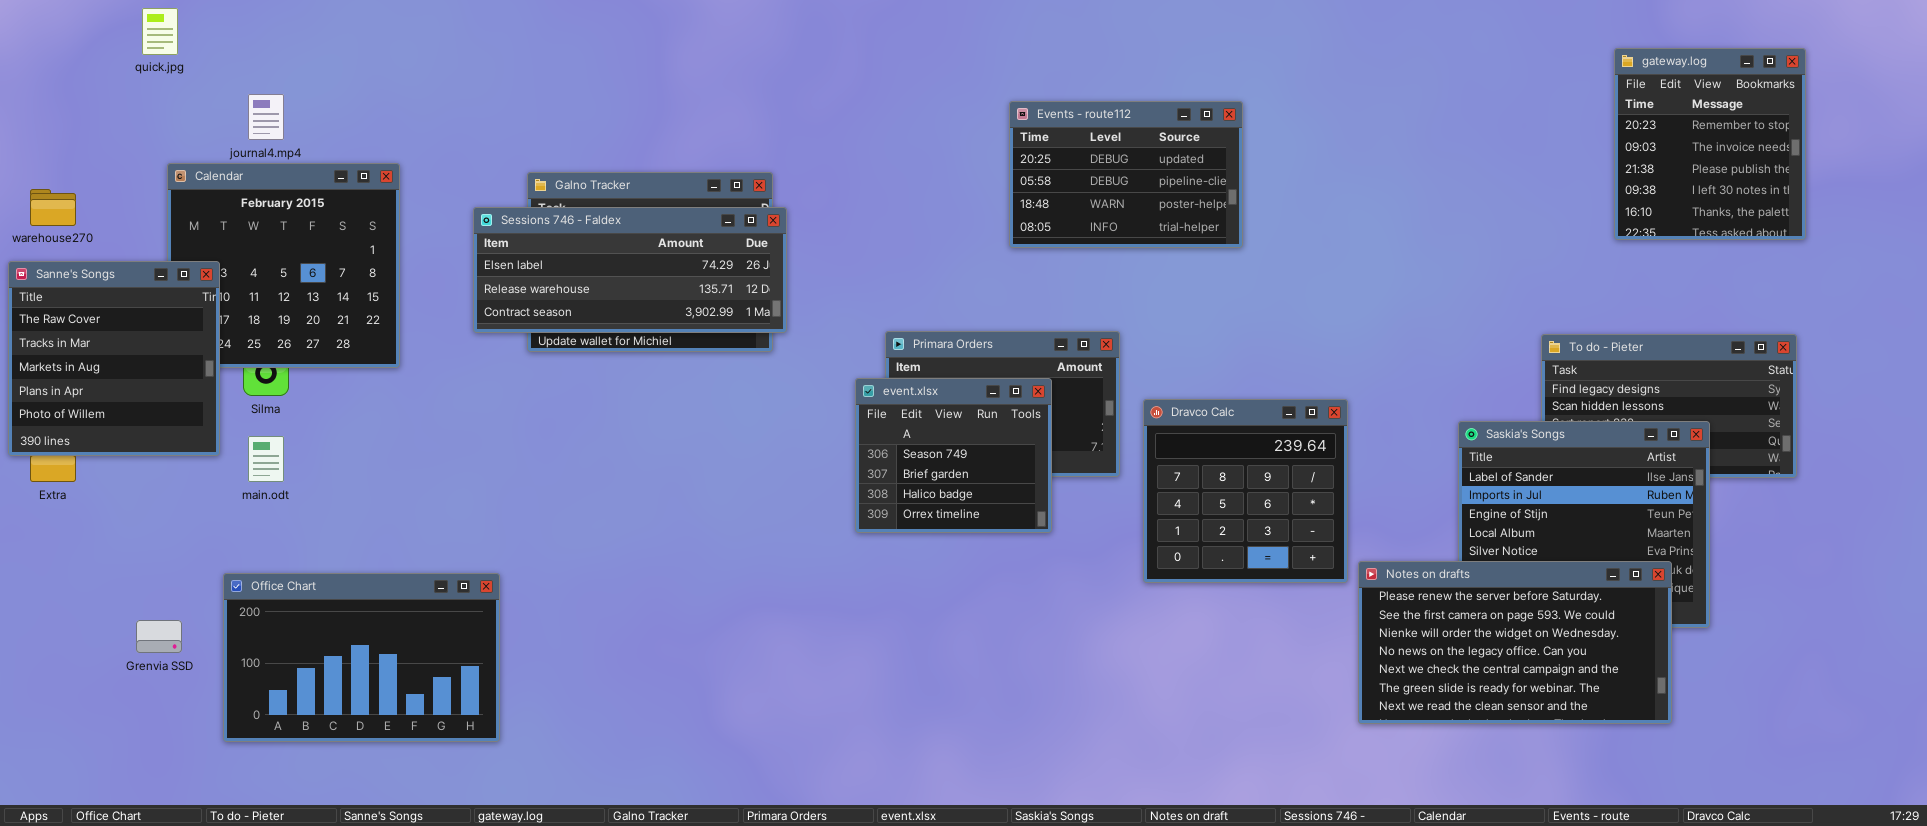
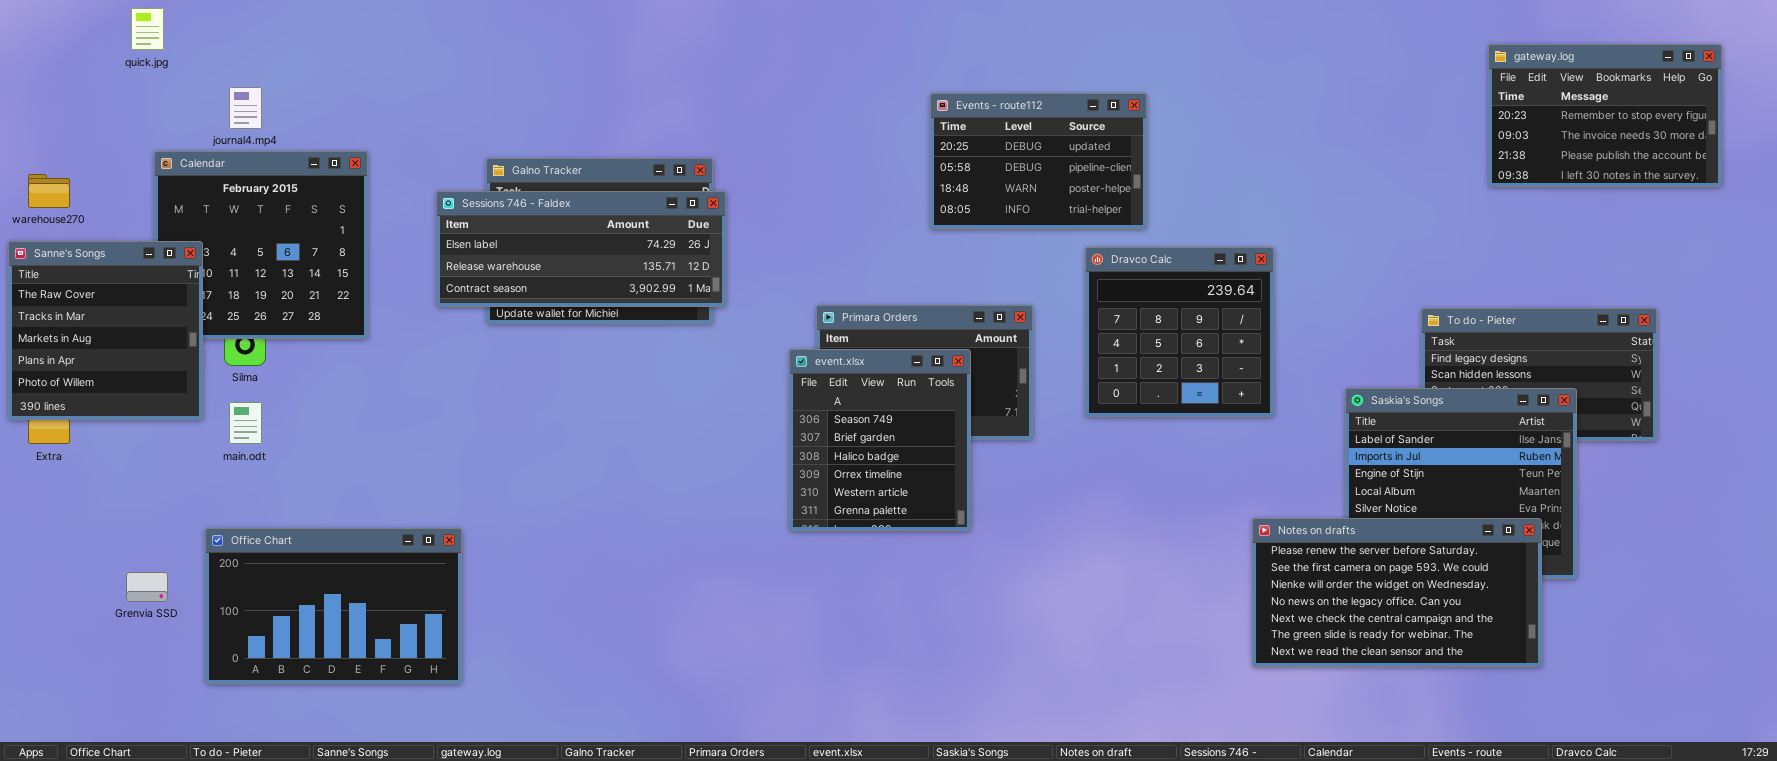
gateway.log: [1614,48,1806,240] -> [1488,44,1722,187], resized
event.xlsx: [855,378,1052,533] -> [789,349,971,531], resized
Dravco Calc: [1143,399,1348,583] -> [1085,247,1274,417], moved

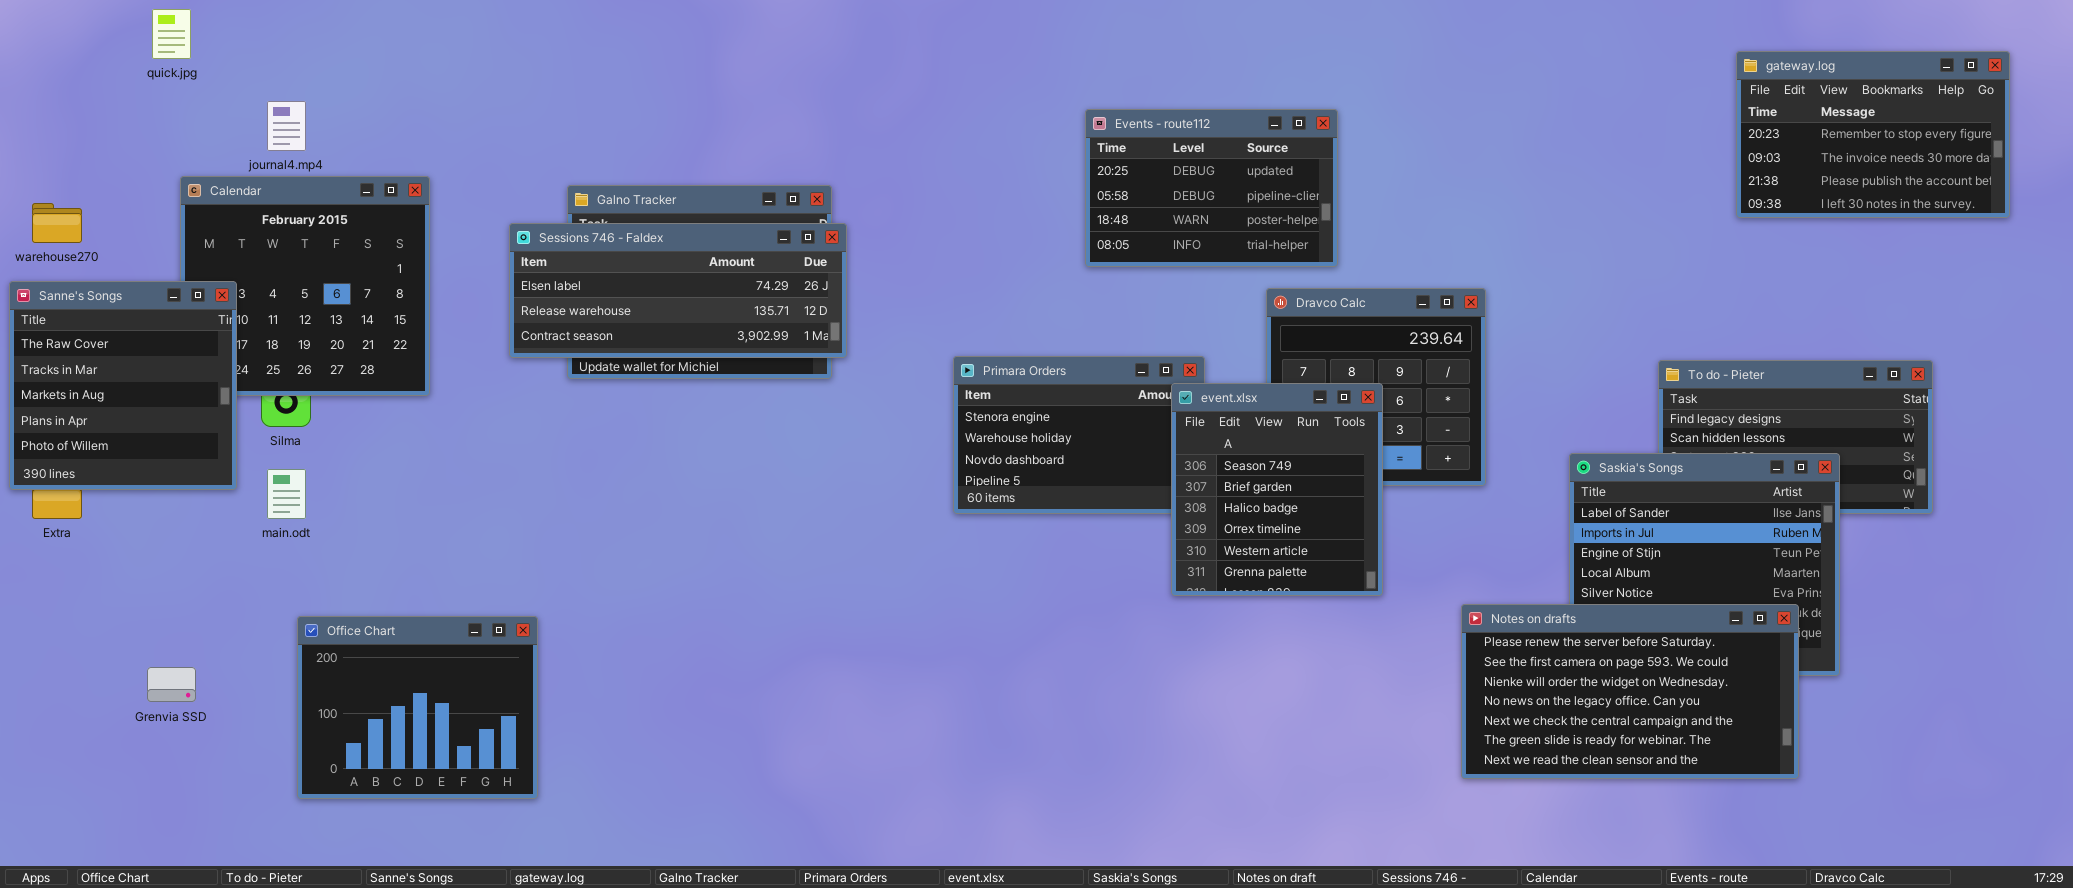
event.xlsx: [789,349,971,531] -> [1171,383,1383,596], moved
Office Chart: [205,528,462,684] -> [297,616,538,799], resized

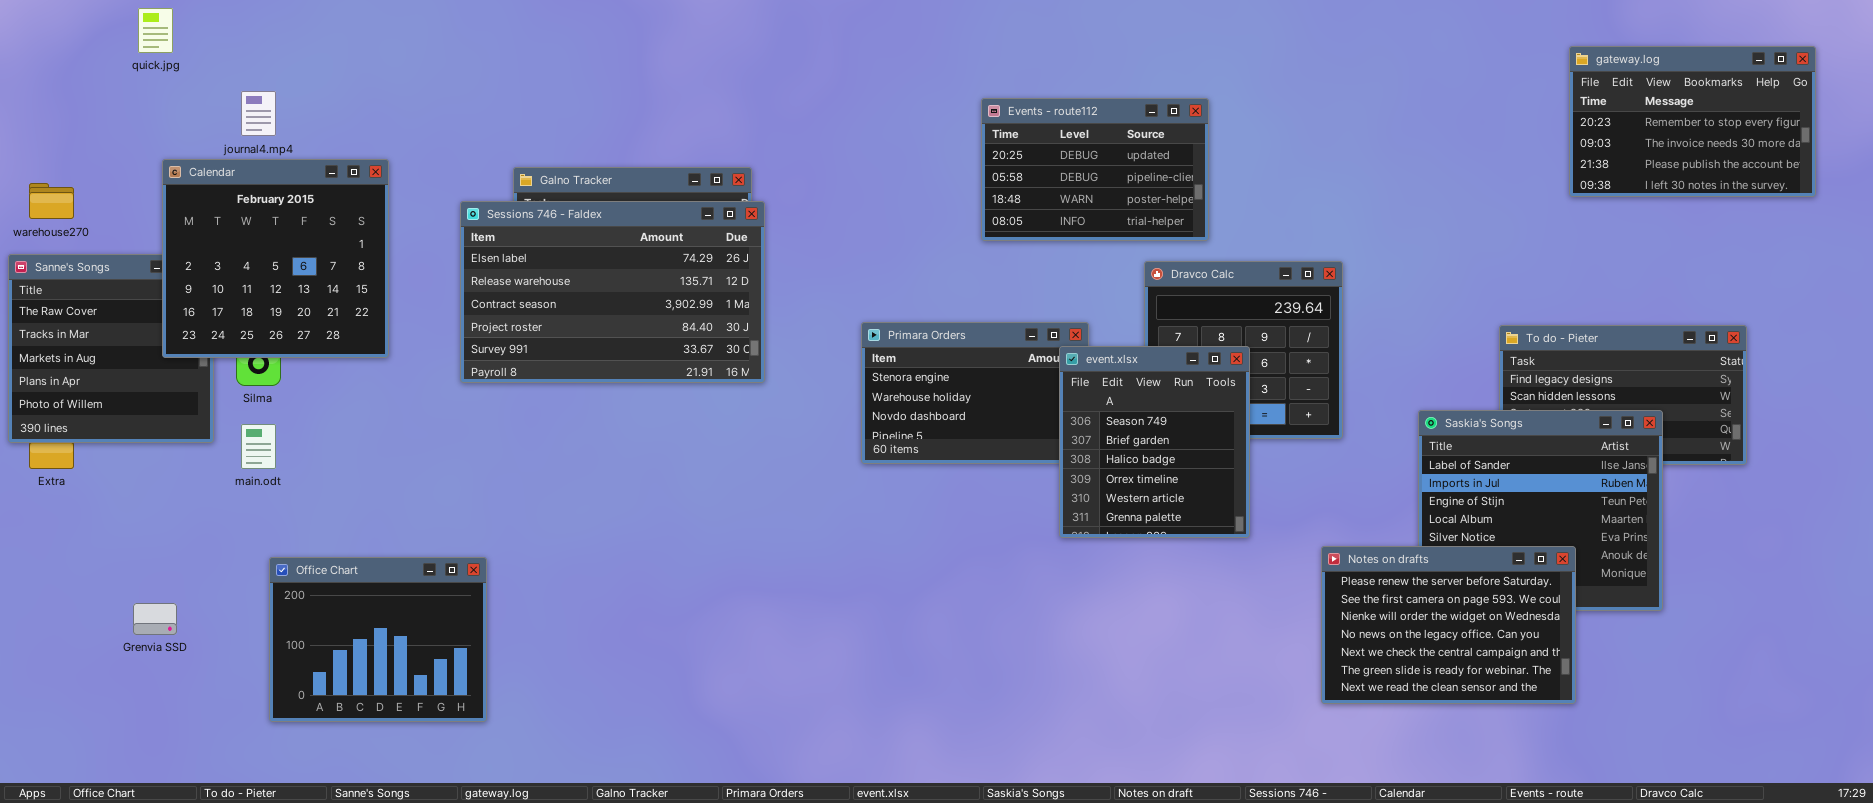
Calendar: [180,176,430,396] -> [162,159,389,358], raised
Sessions 746 - Faldex: [509,223,847,358] -> [460,201,765,383], resized
Notes on drafts: [1461,604,1799,779] -> [1321,546,1576,704], resized

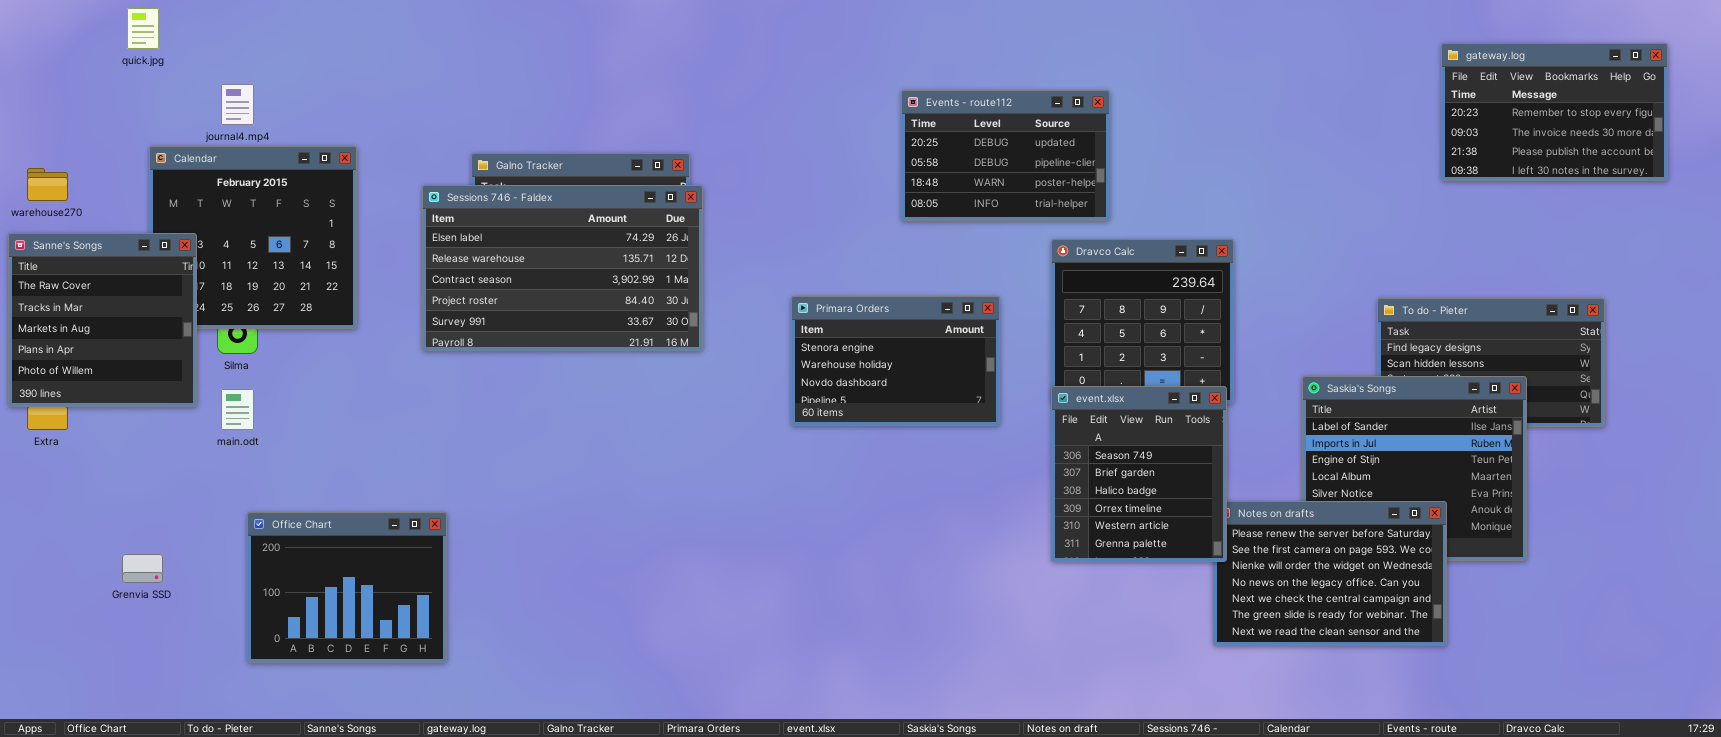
Sanne's Songs: [8,254,214,443] -> [8,233,197,407], raised
event.xlsx: [1059,346,1250,538] -> [1051,386,1227,562], moved

